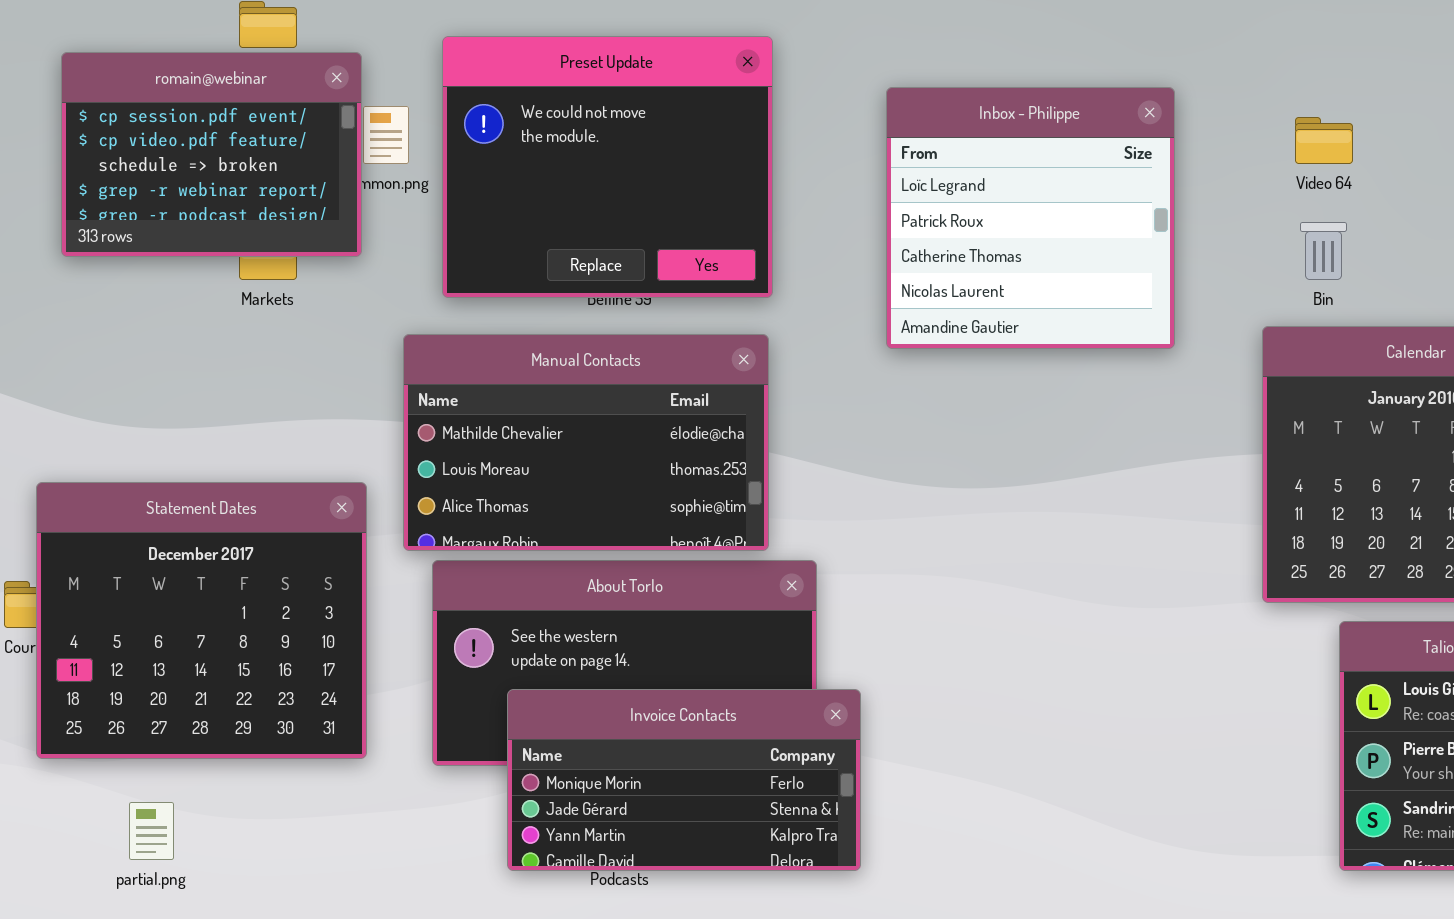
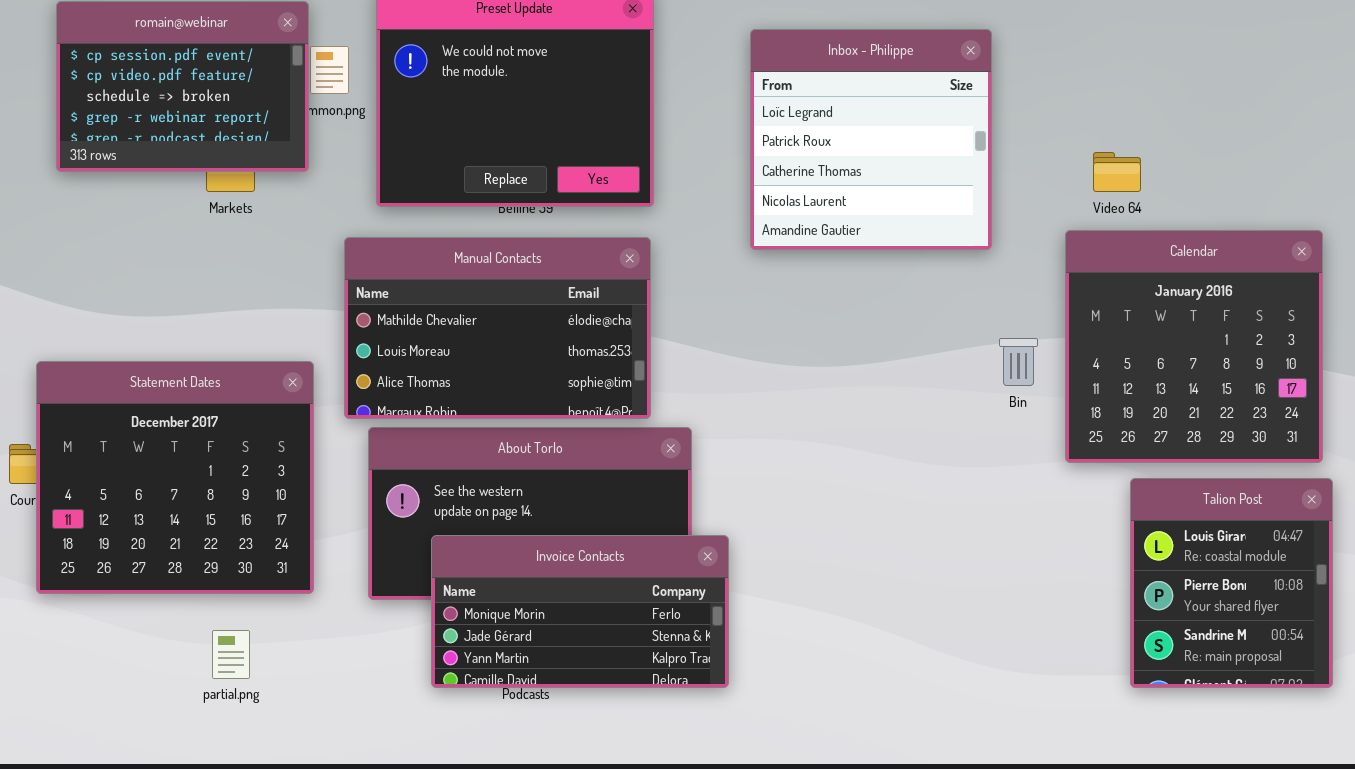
Video 64: [1295,117,1353,164] -> [1093,152,1141,192], moved
Bin: [1300,222,1347,280] -> [999,338,1038,386], moved
partial.png: [129,802,174,860] -> [212,630,250,679], moved

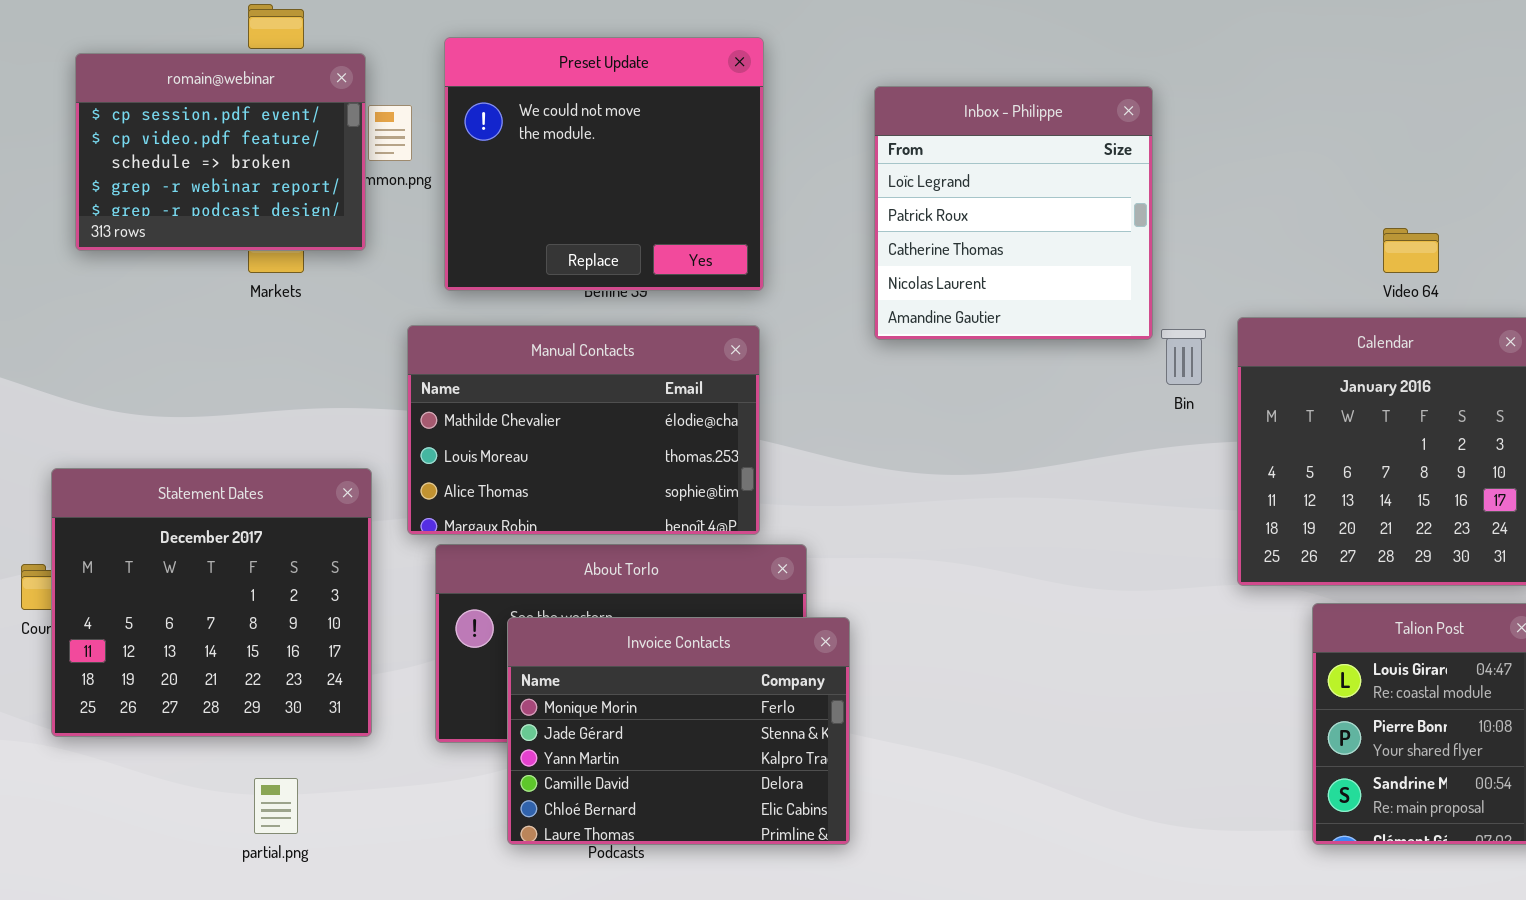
Video 64: [1093,152,1141,192] -> [1383,228,1439,273], moved
Bin: [999,338,1038,386] -> [1161,329,1206,385], moved
Invoice Contacts: [431,535,729,688] -> [507,617,850,845], resized

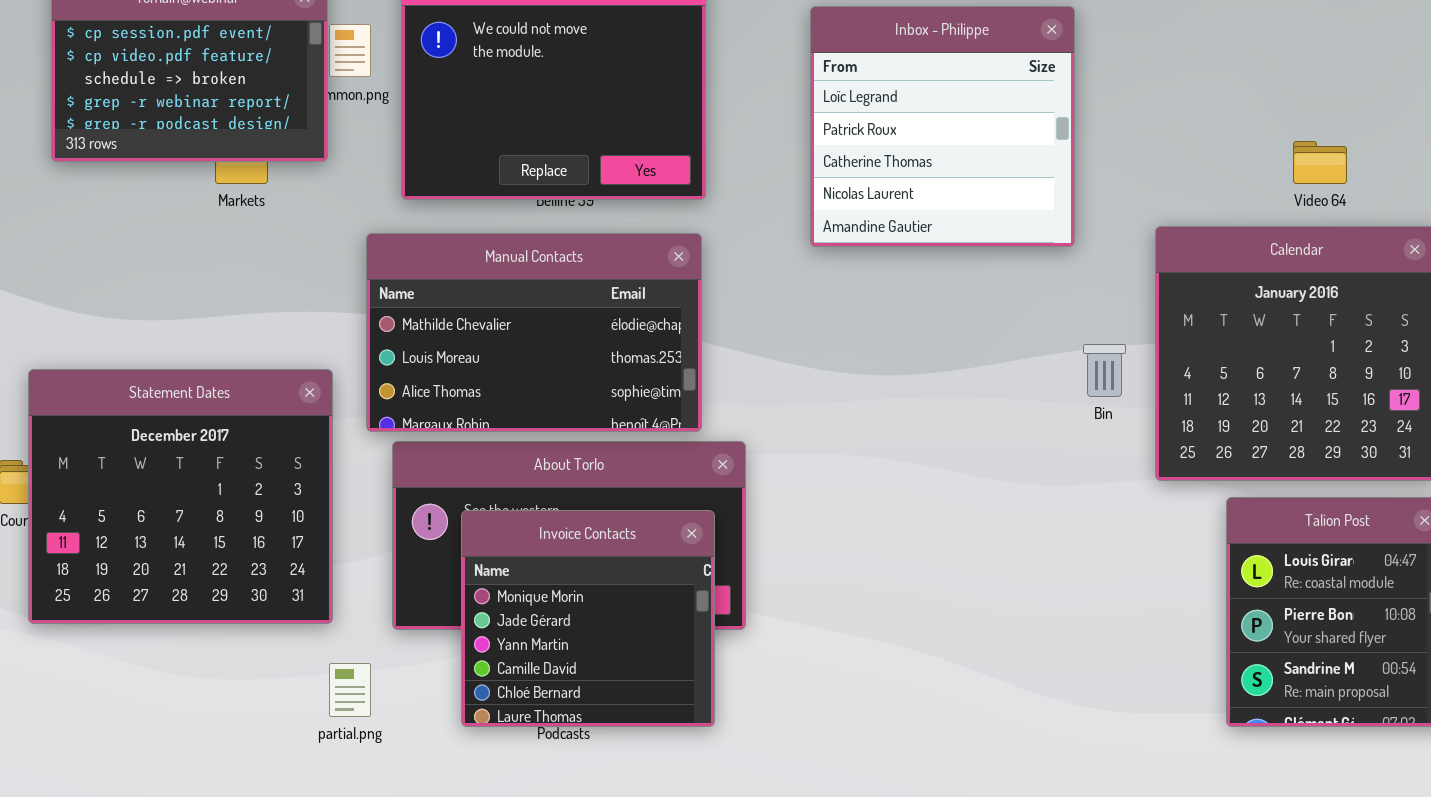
Bin: [1161,329,1206,385] -> [1083,344,1126,397], moved
Invoice Contacts: [507,617,850,845] -> [461,510,715,727], resized
partial.png: [254,778,298,834] -> [329,663,371,717], moved

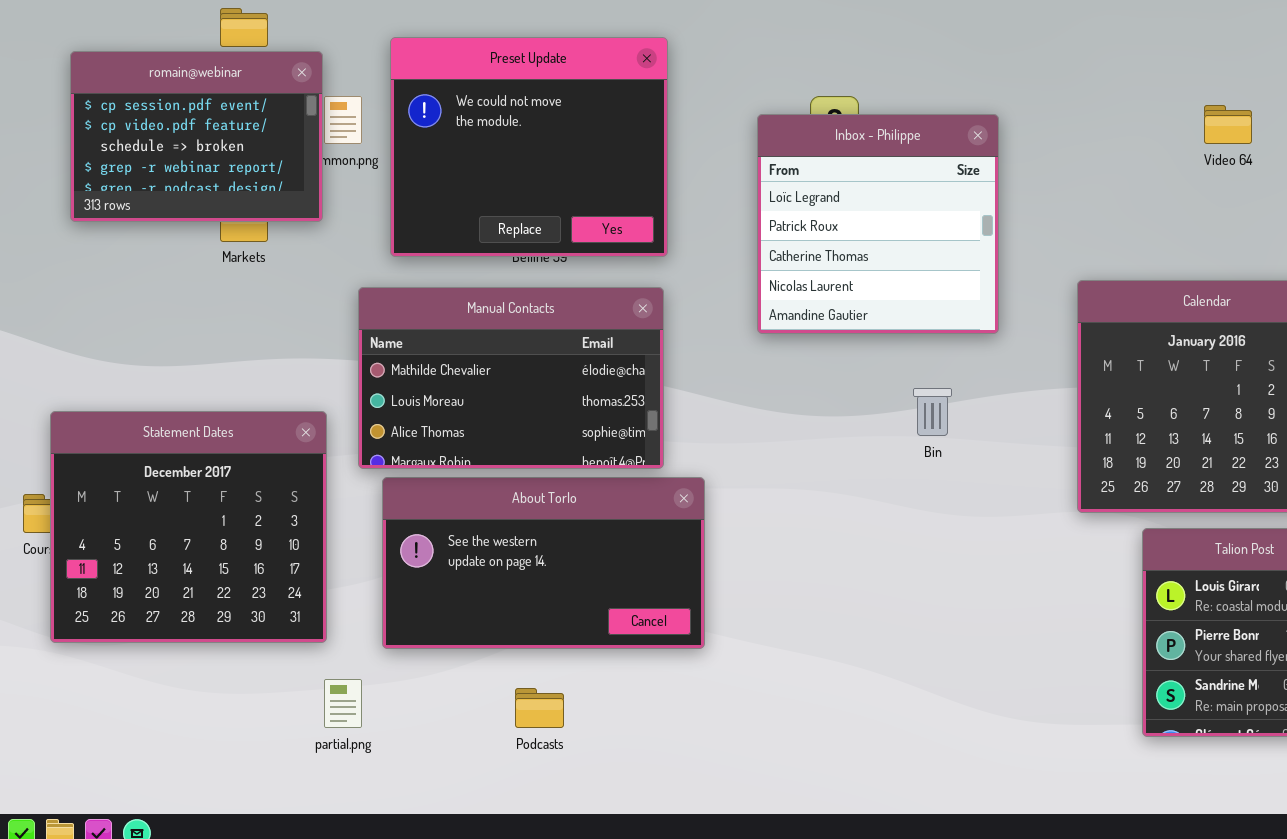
Inbox - Philippe: [810,6,1075,247] -> [757,114,999,334], moved
Video 64: [1293,141,1347,184] -> [1204,105,1252,144], moved
Bin: [1083,344,1126,397] -> [913,388,952,436], moved
Invoice Contacts: [461,510,715,727] -> none, closed

